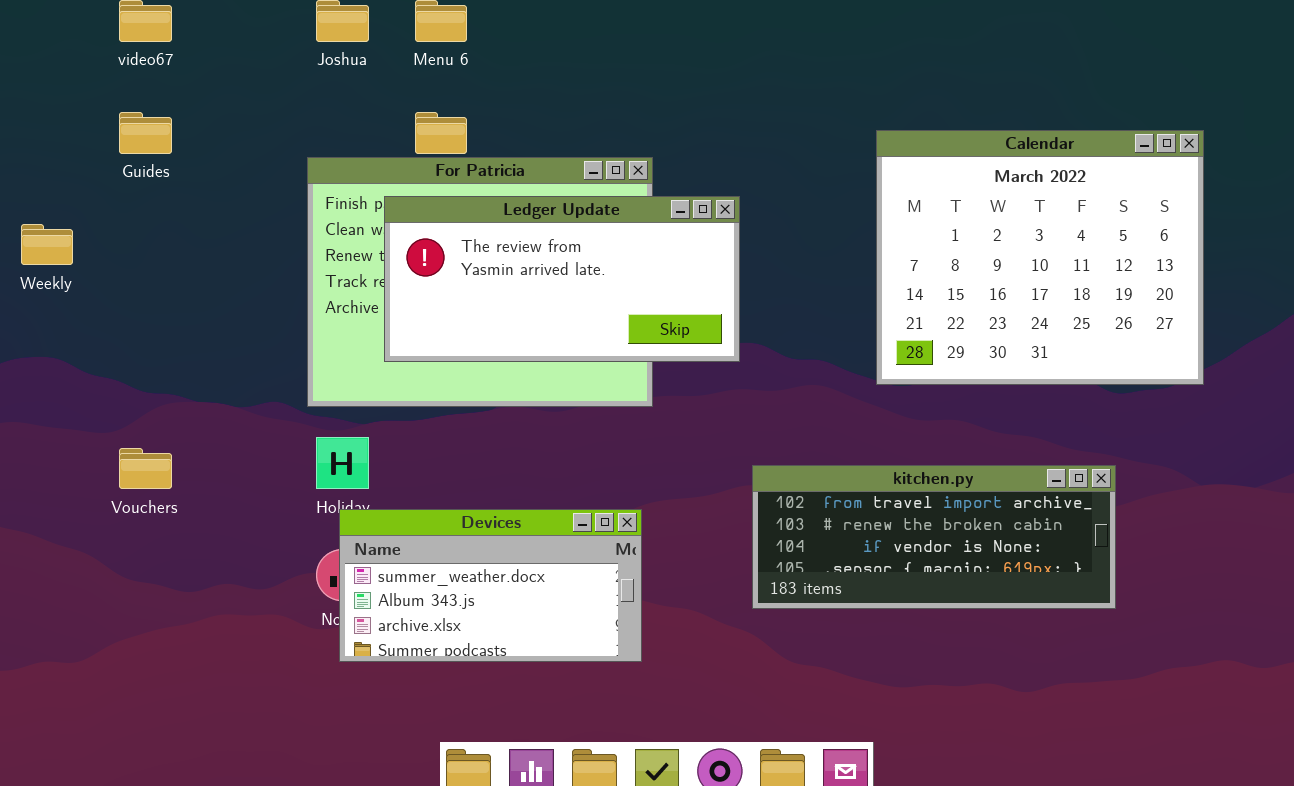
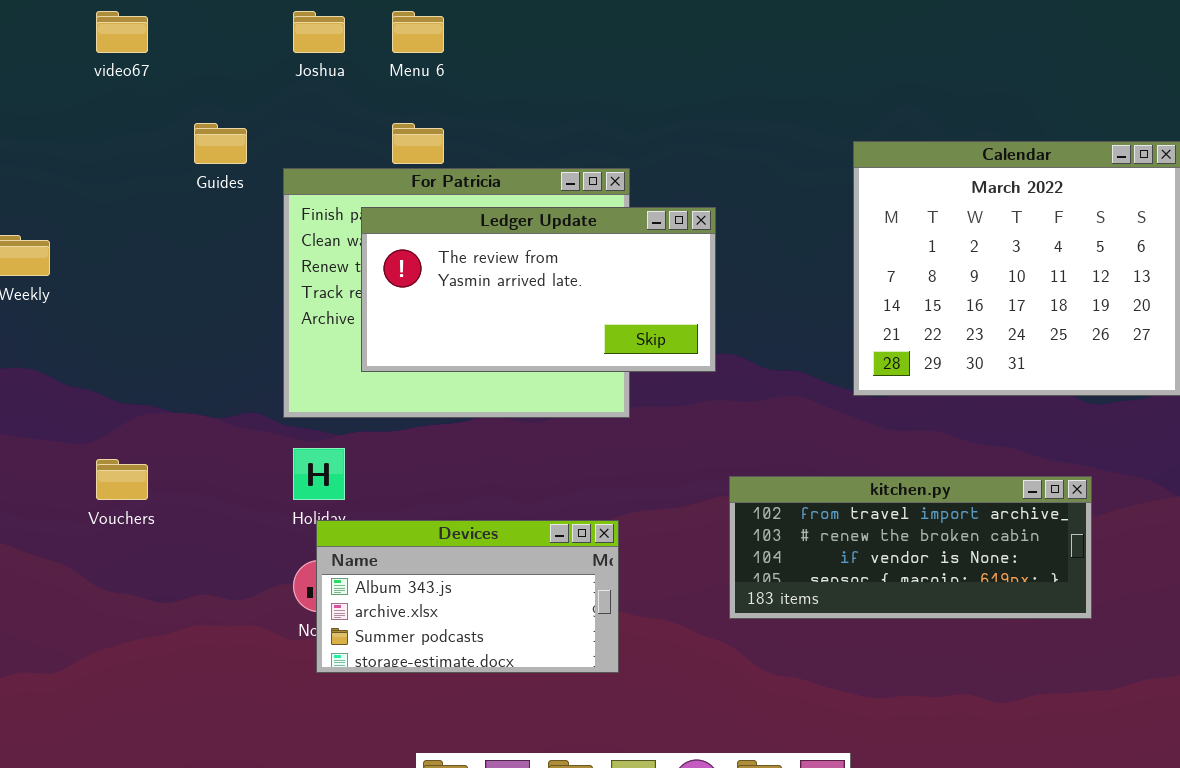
Guides: [119,112,172,154] -> [194,123,247,164], moved
Devices: [339,509,642,662] -> [316,520,619,673], scrolled down 1 row

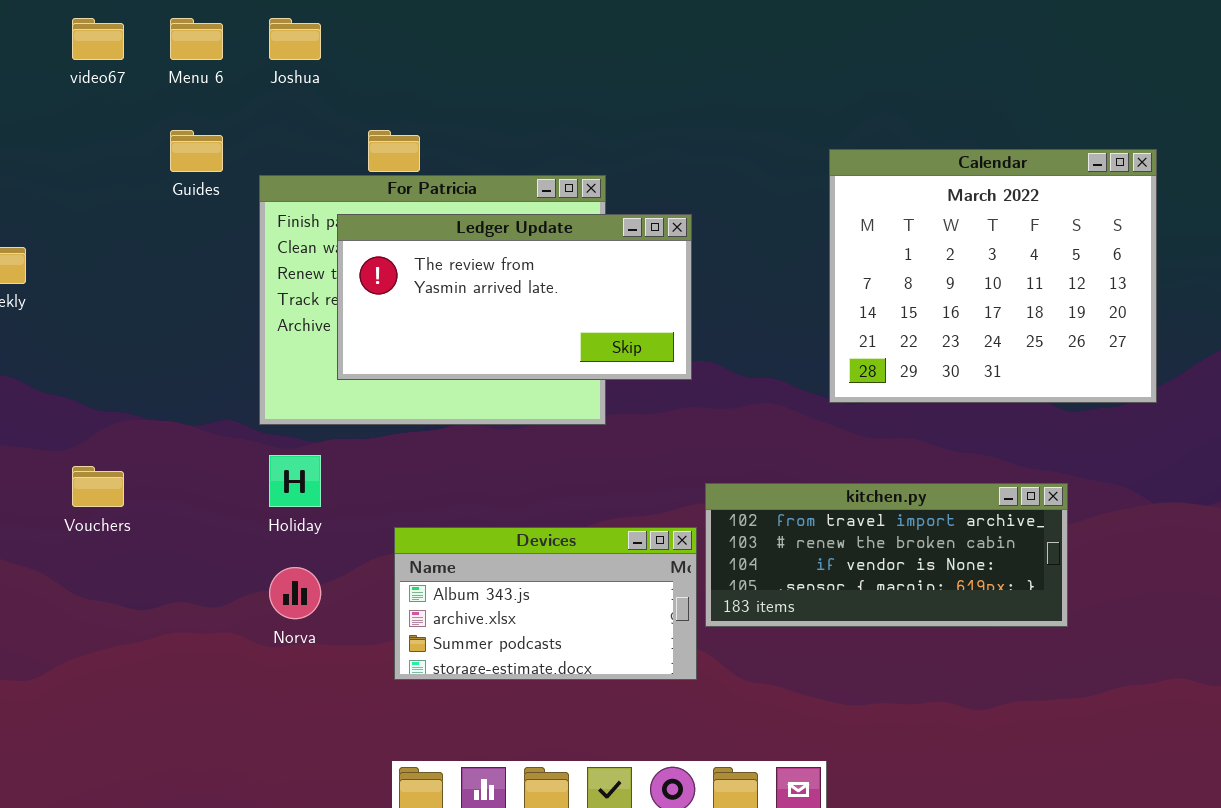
Menu 6: [392,11,444,53] -> [170,18,223,60], moved
Devices: [316,520,619,673] -> [394,527,697,680], moved

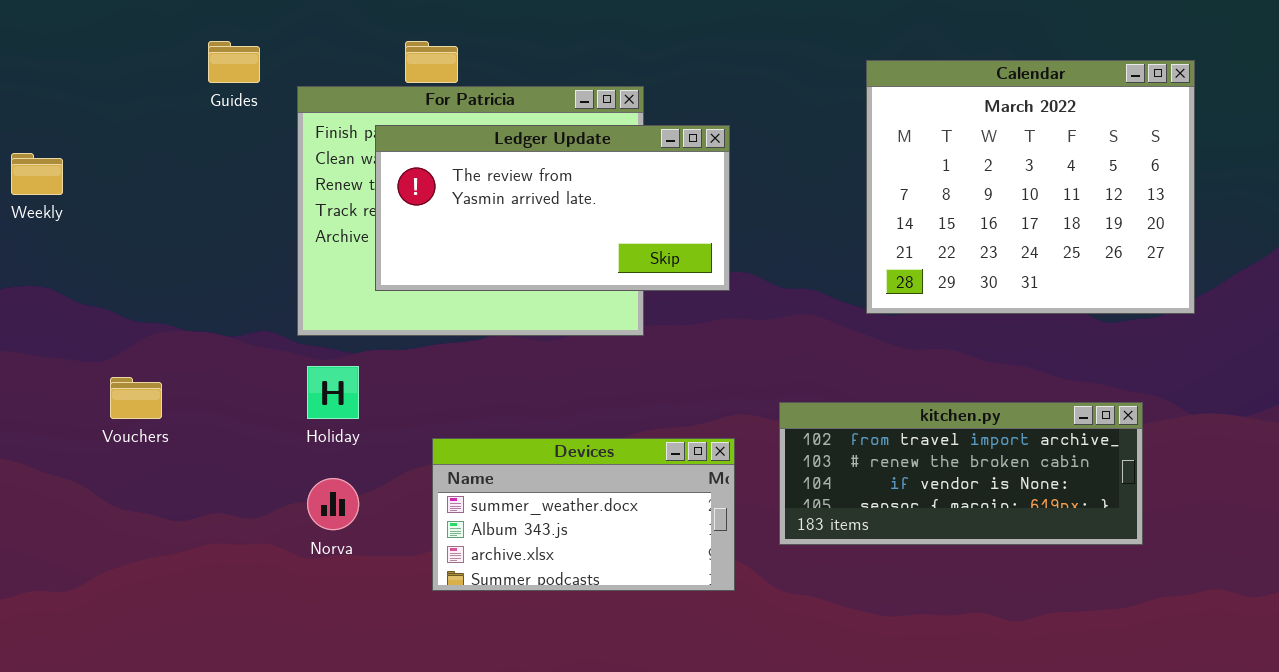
kitchen.py: [705,483,1068,627] -> [779,402,1143,545], moved
Devices: [394,527,697,680] -> [432,438,735,591], scrolled up 1 row

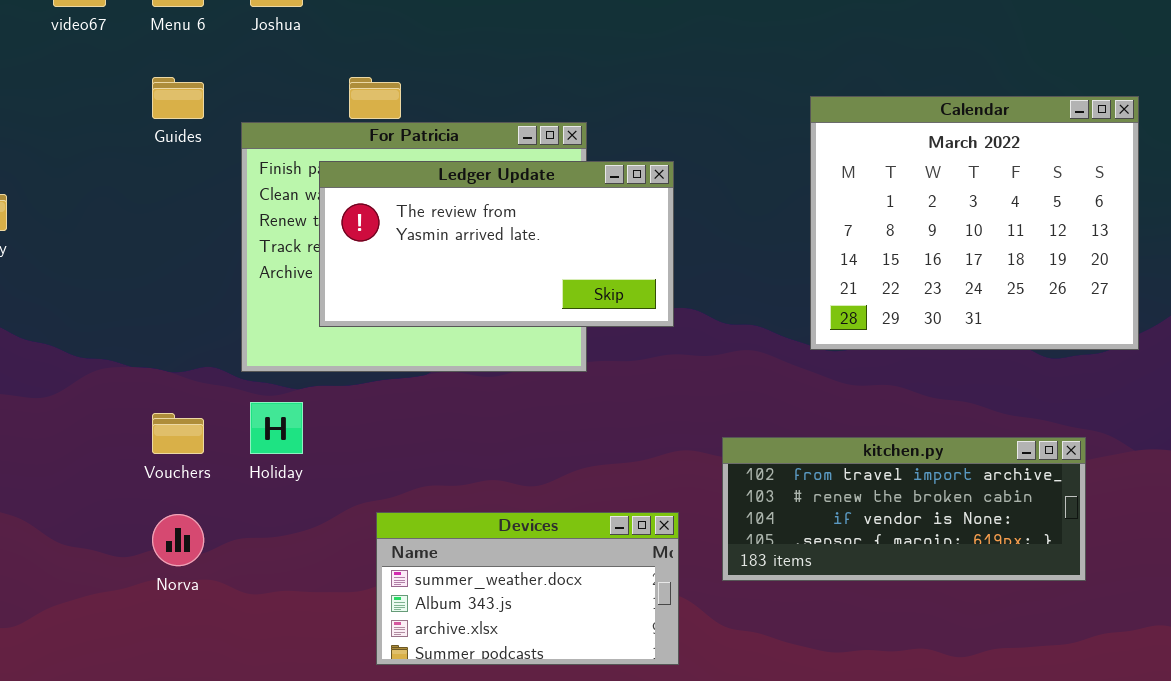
Vouchers: [110,377,162,419] -> [152,413,204,454], moved
Devices: [432,438,735,591] -> [376,512,679,665], moved
Norva: [307,478,359,530] -> [152,514,204,566], moved

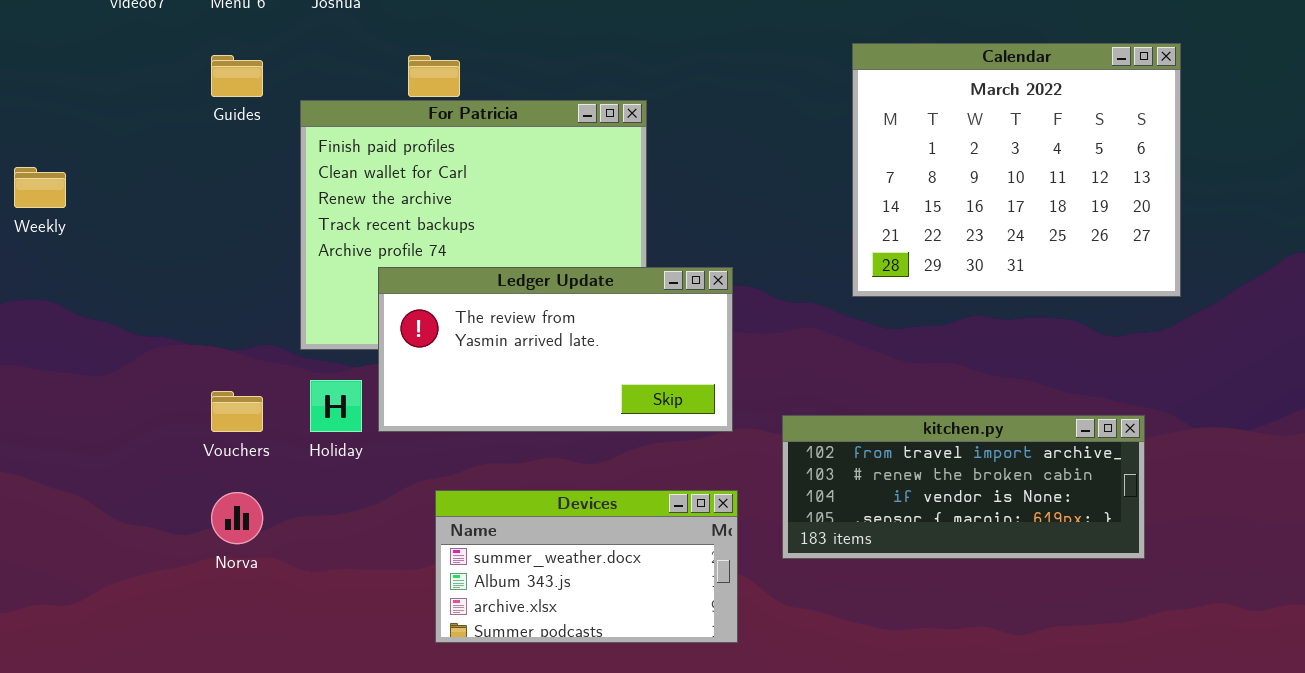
Calendar: [810,96,1139,350] -> [852,43,1181,297], moved
Ledger Update: [319,161,674,327] -> [378,267,733,432], moved

